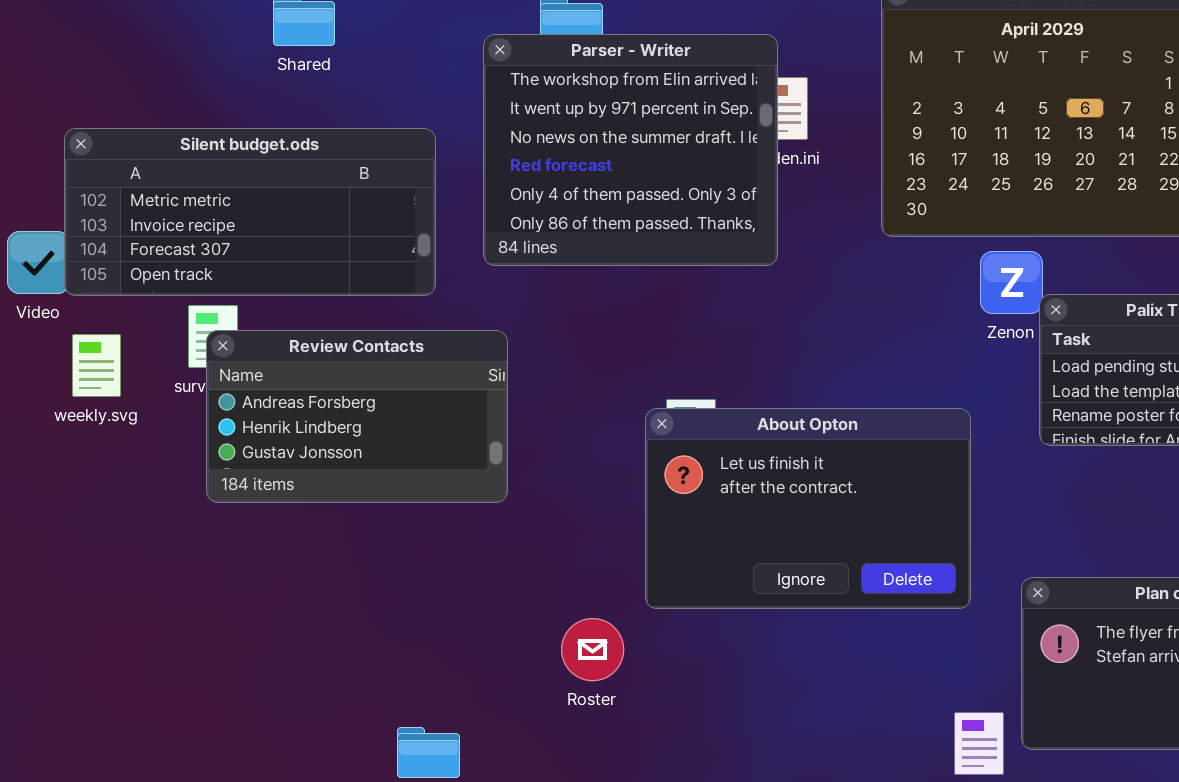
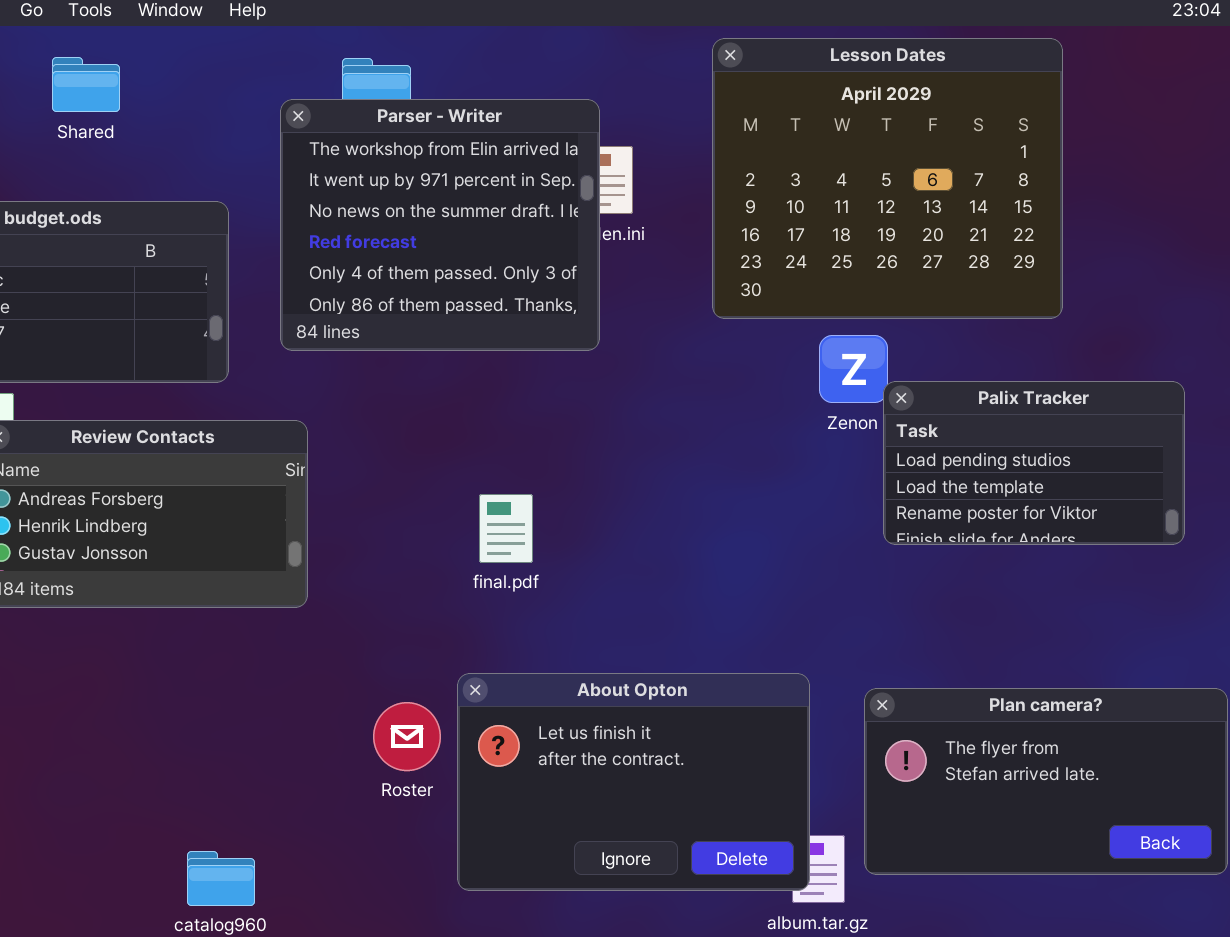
About Opton: [645,408,971,609] -> [457,673,810,891], moved
Roster: [561,618,624,681] -> [373,702,441,771], moved

